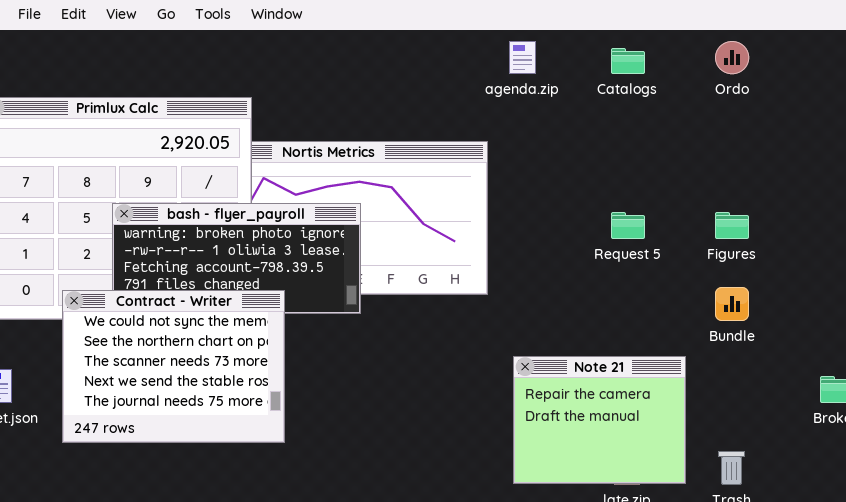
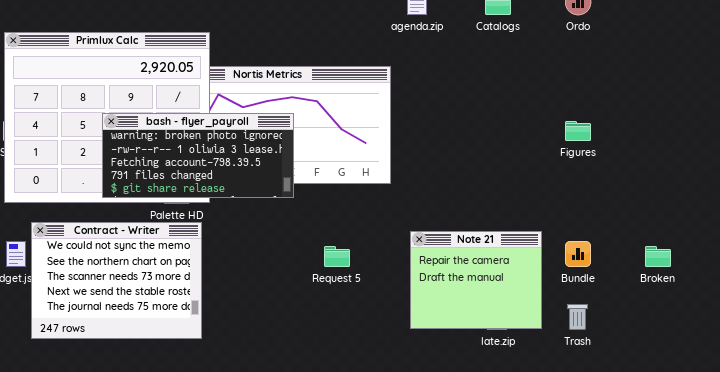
Request 5: [611,212,645,239] -> [324,246,350,267], moved
Bundle: [715,287,749,321] -> [565,241,591,267], moved
Contract - Writer: [62,290,285,443] -> [31,222,202,339], moved

